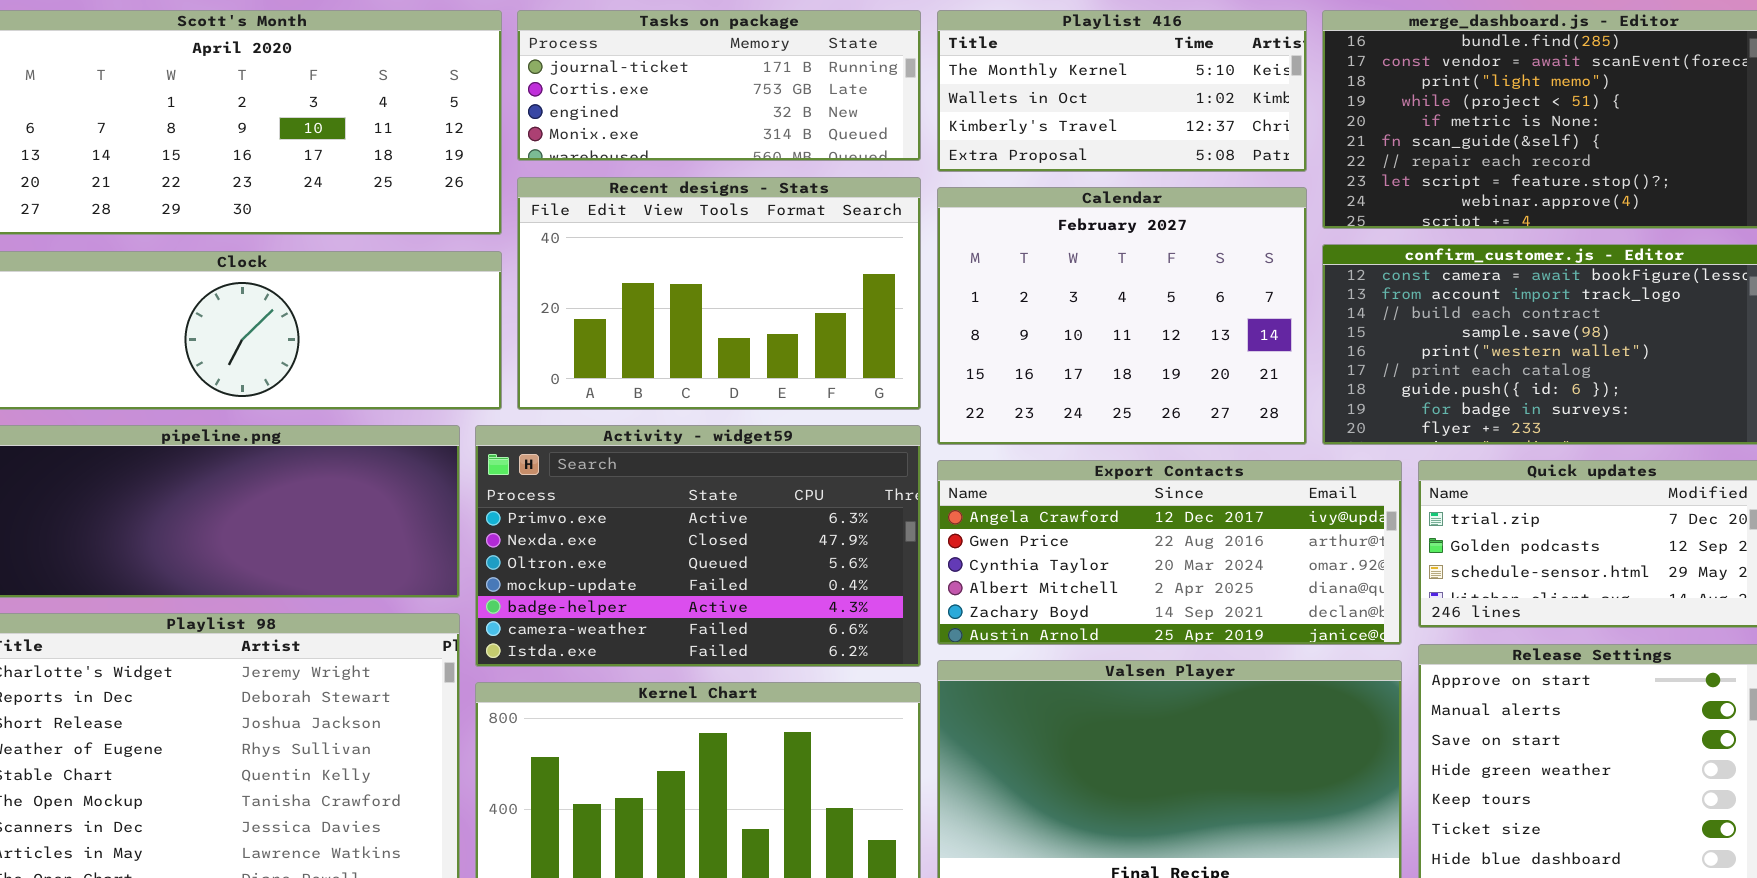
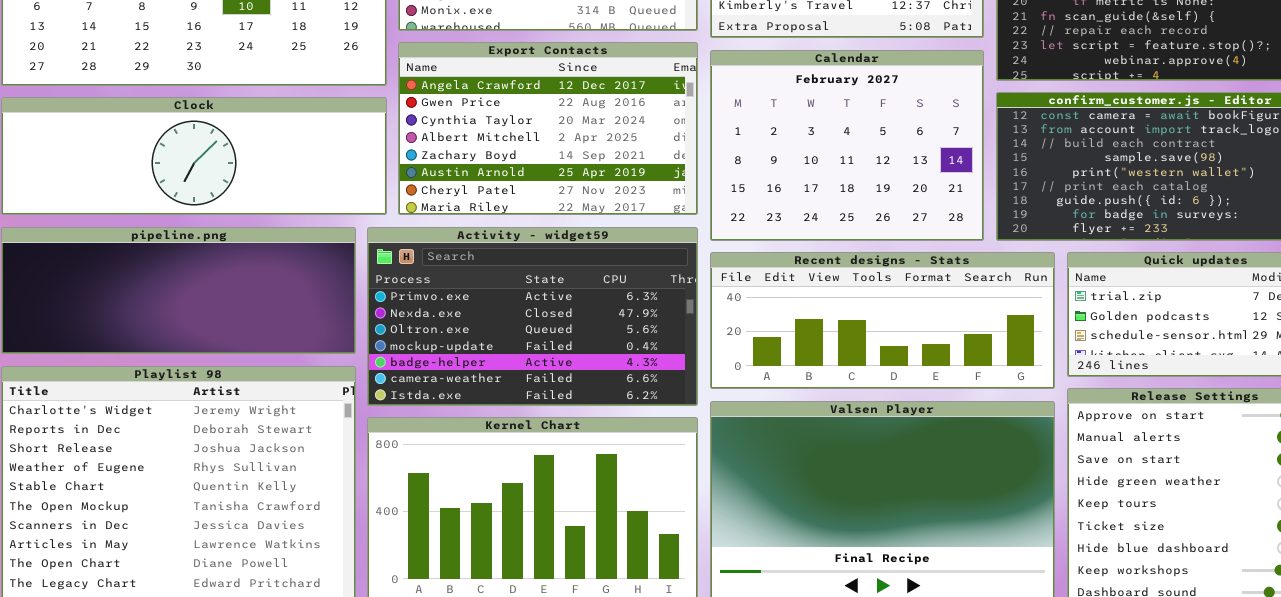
Recent designs - Stats: [517,177,921,410] -> [710,252,1055,389], moved, resized
Export Contacts: [937,460,1402,645] -> [398,42,698,215], moved, resized

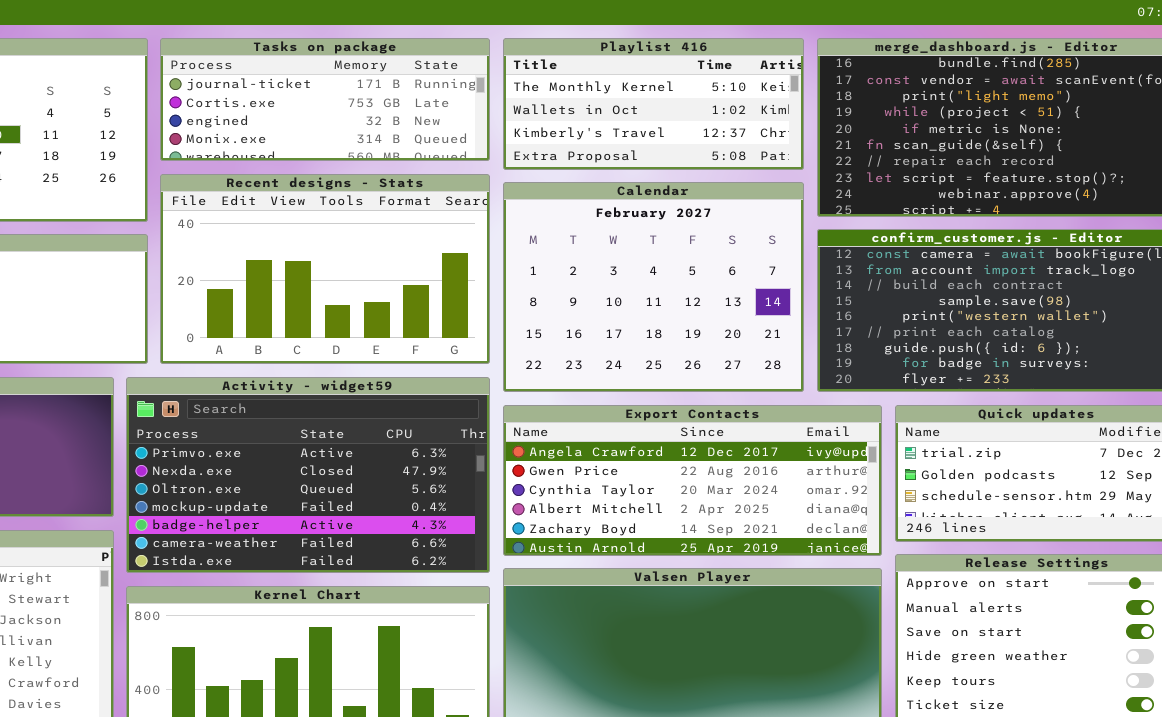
Export Contacts: [398,42,698,215] -> [503,405,882,556], moved, resized
Recent designs - Stats: [710,252,1055,389] -> [160,174,490,364], moved, resized

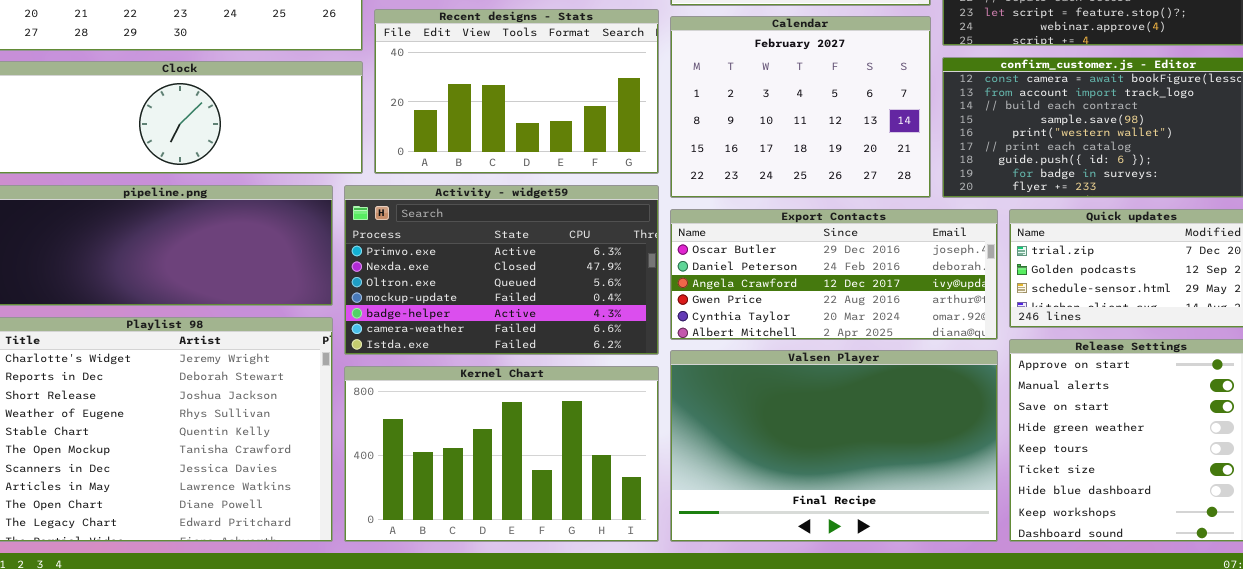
Export Contacts: [503,405,882,556] -> [670,209,998,340], scrolled up 2 rows

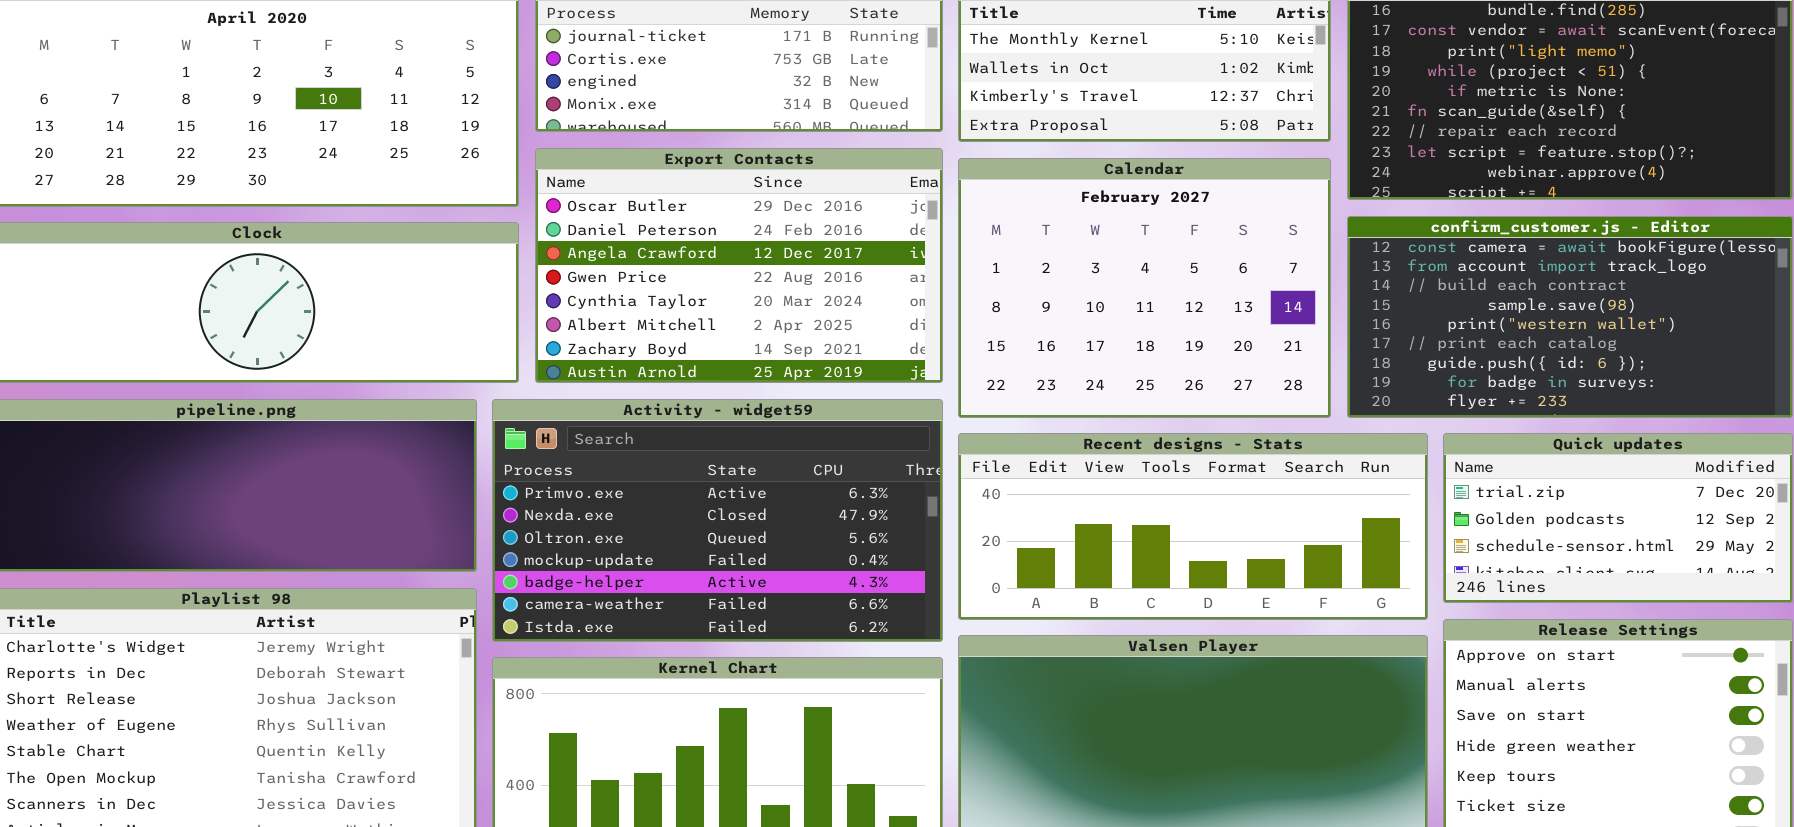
Recent designs - Stats: [374,9,659,174] -> [958,433,1428,620], moved, resized
Export Contacts: [670,209,998,340] -> [535,148,943,383], moved, resized

